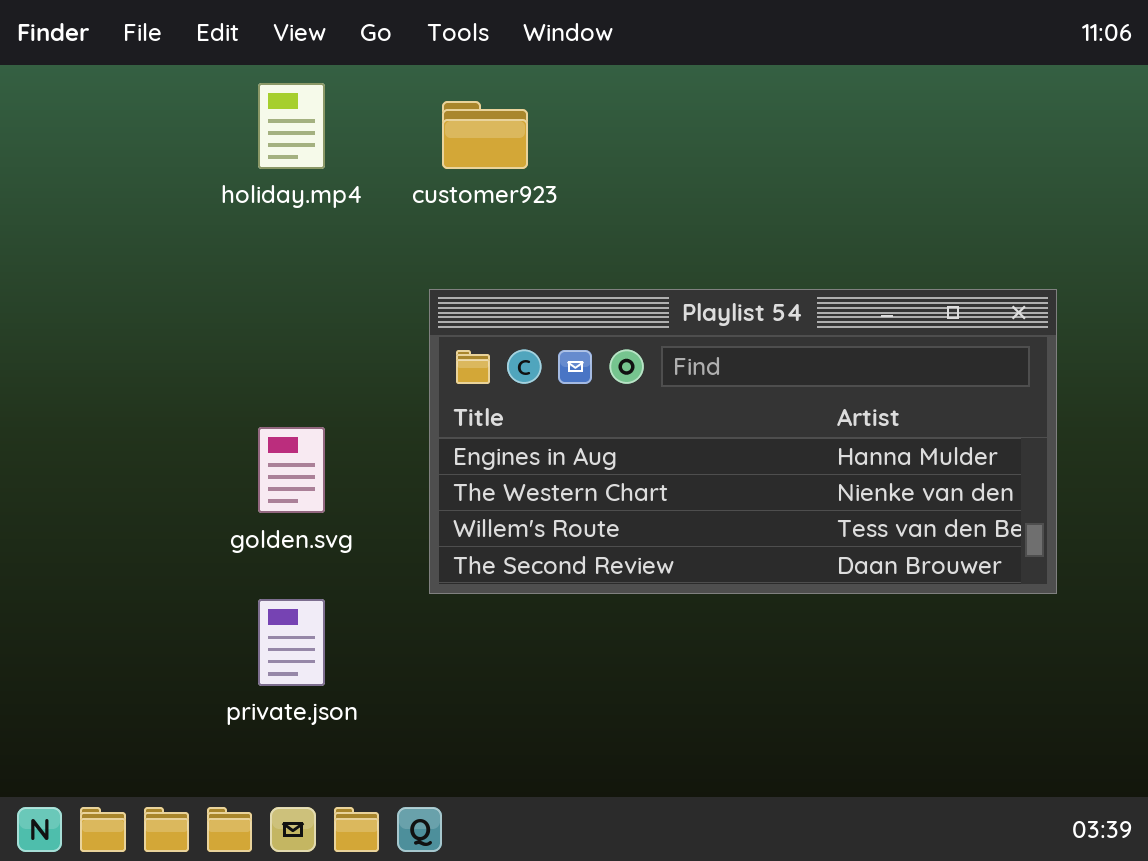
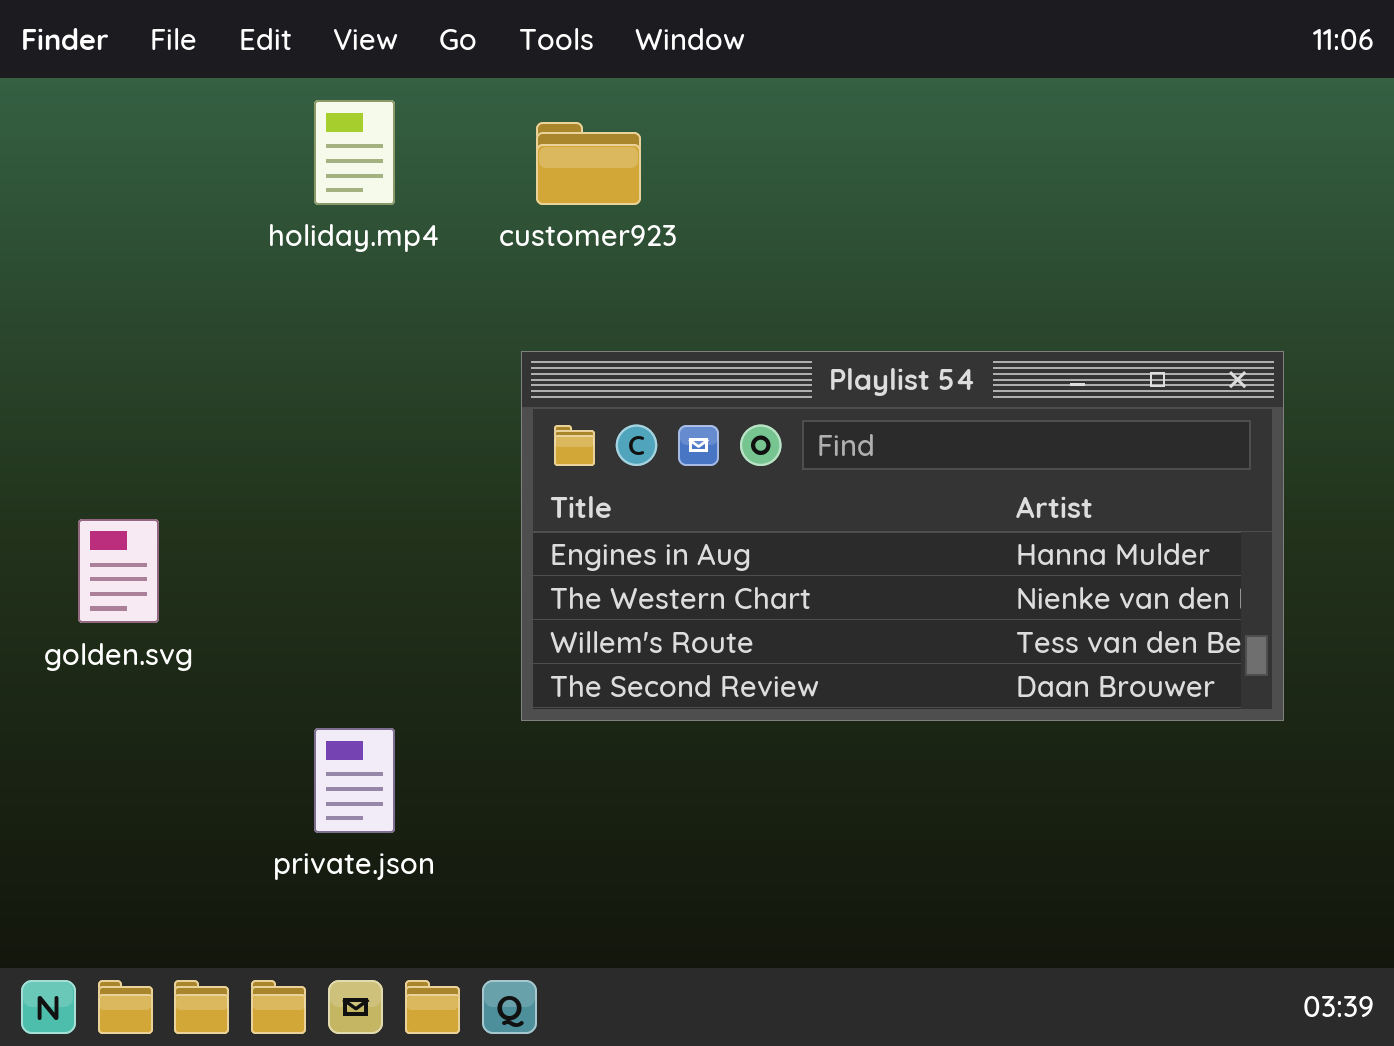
golden.svg: [258,427,325,513] -> [78,519,159,623], moved

